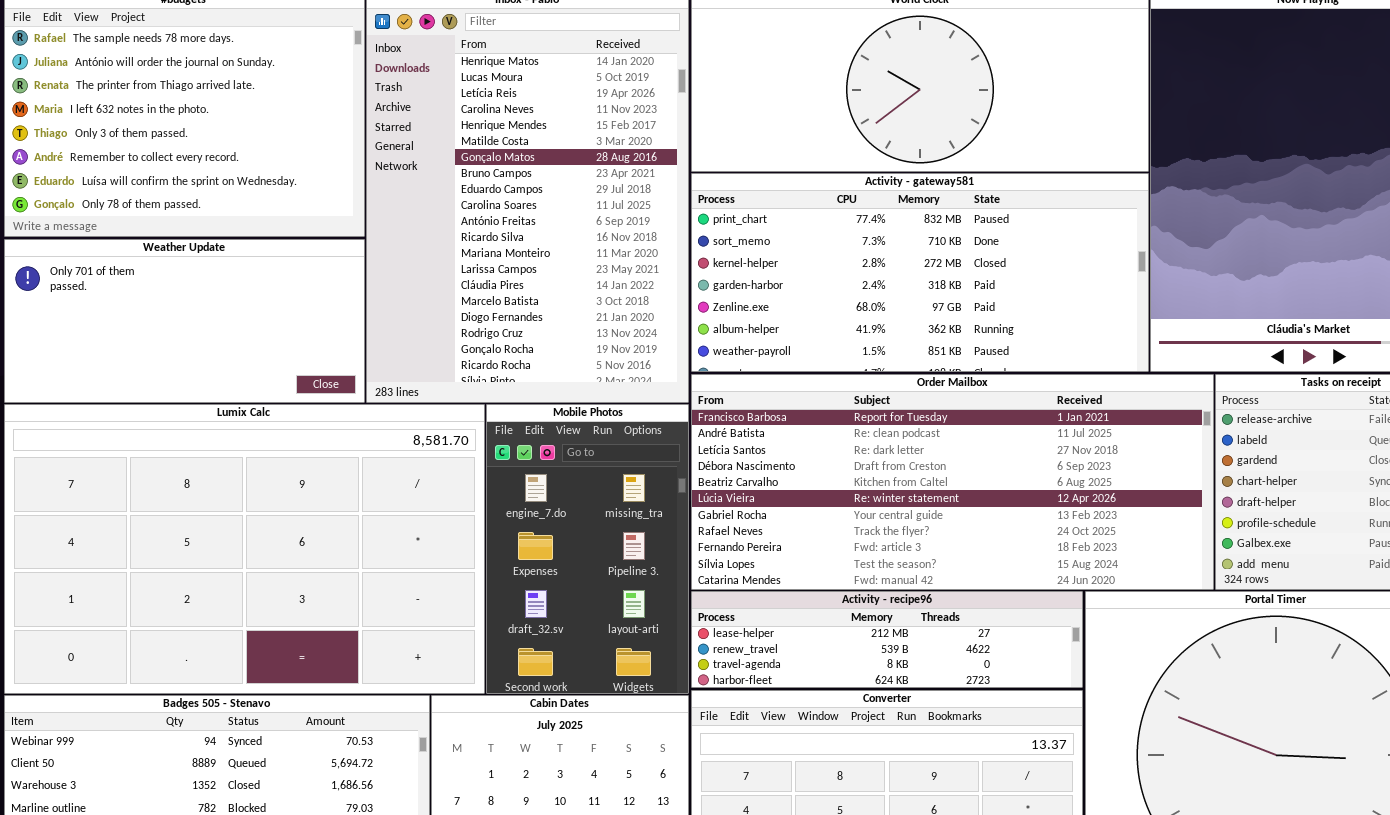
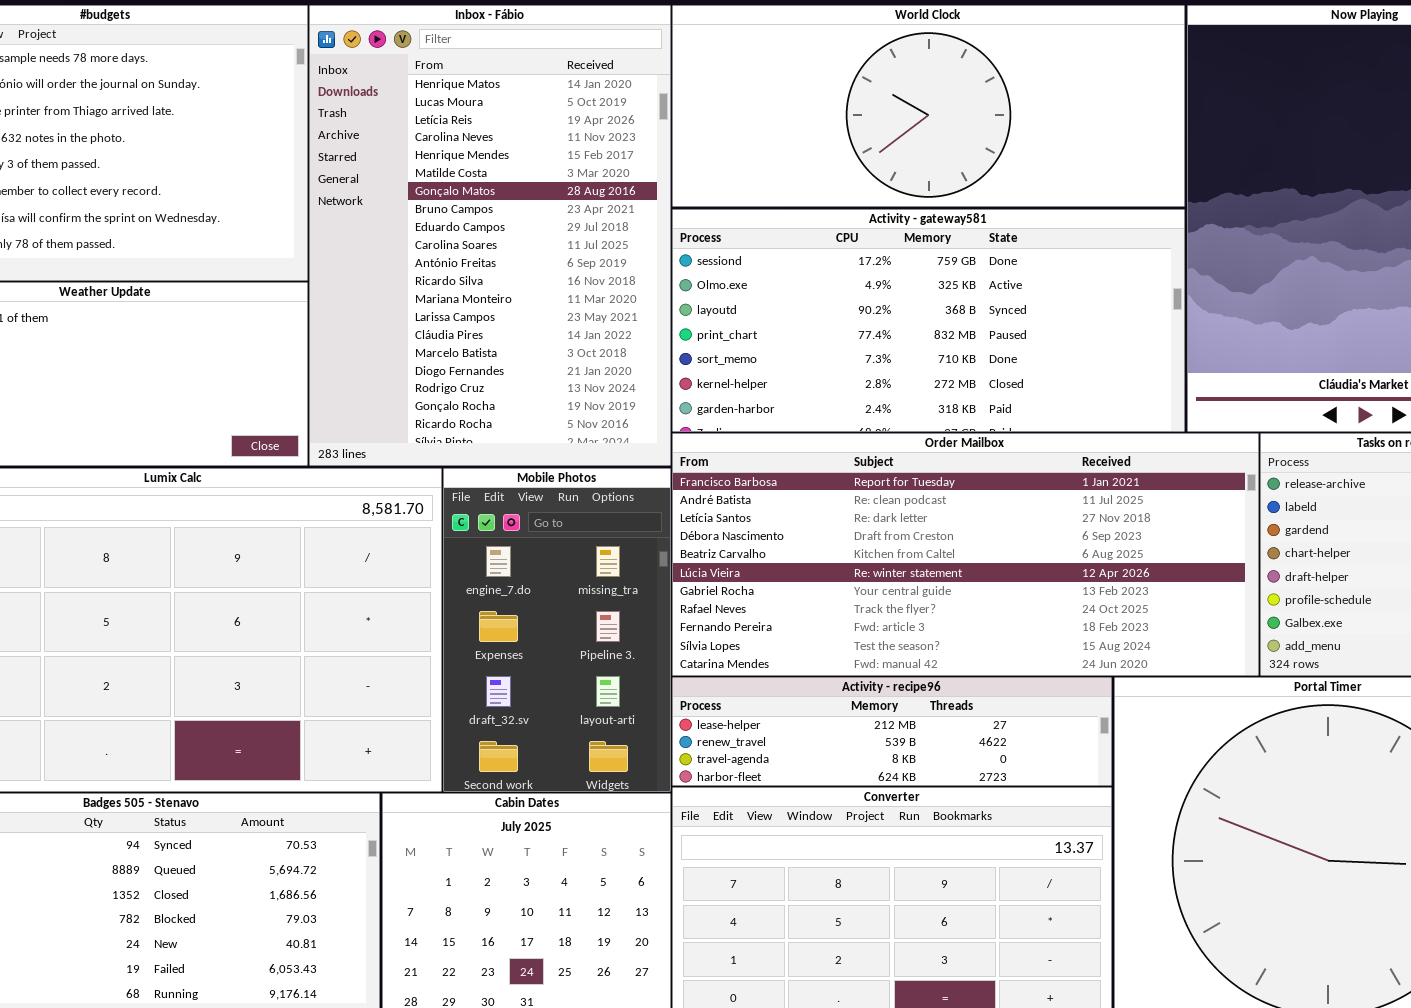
Activity - gateway581: [691,173,1149,372] -> [672,209,1185,432], scrolled up 3 rows

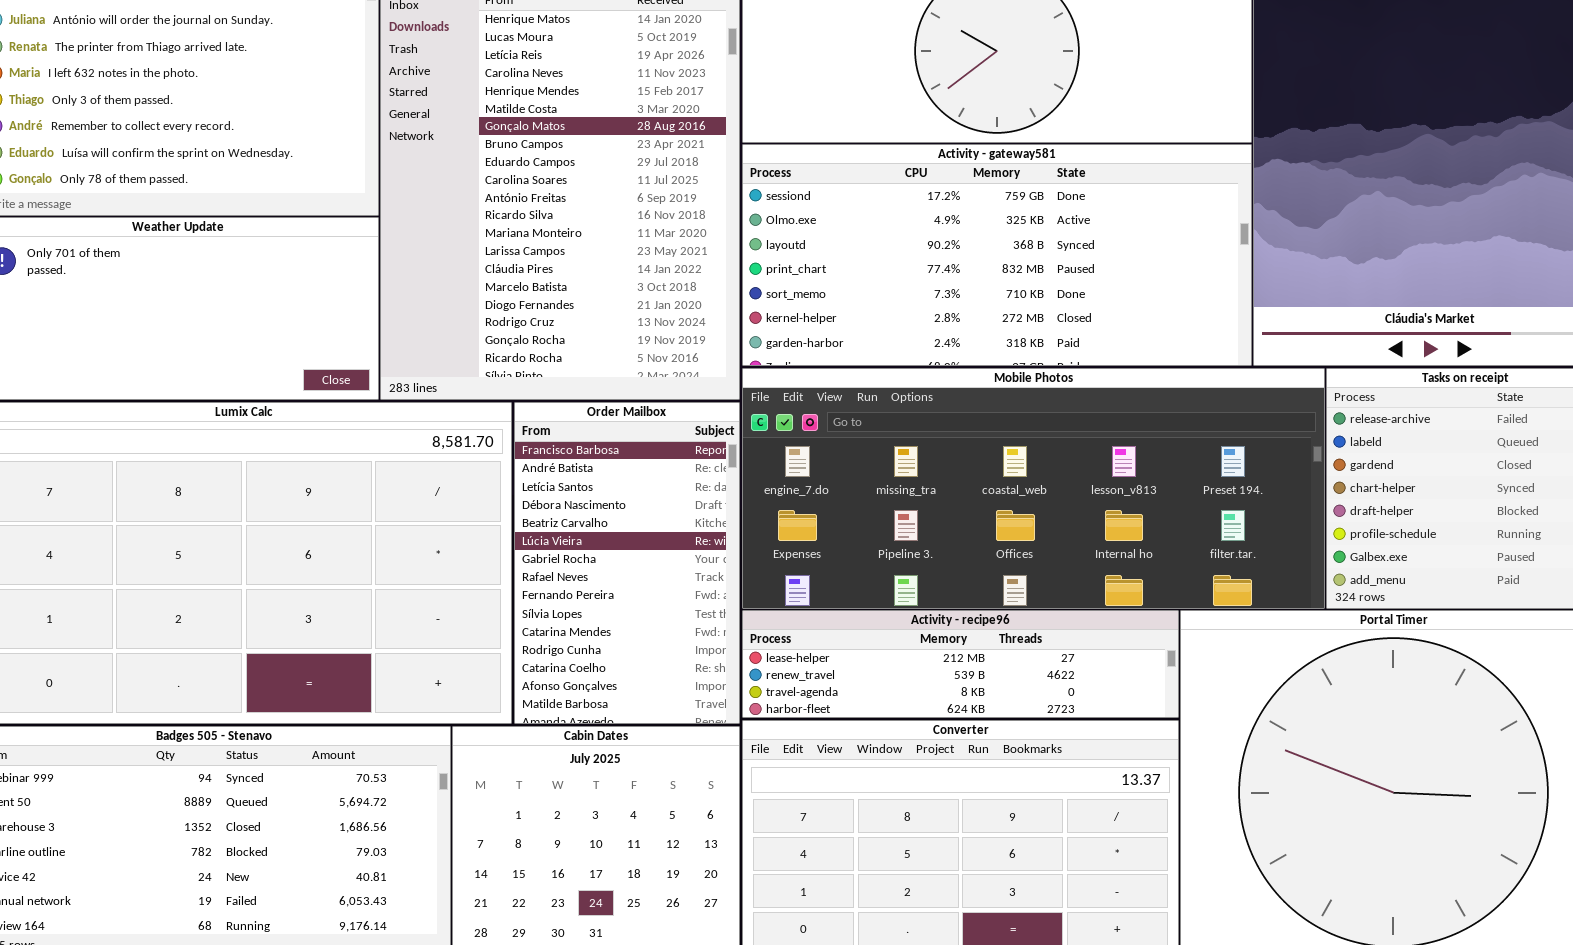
Order Mailbox: [672,433,1259,676] -> [514,402,740,724], moved, resized
Mobile Photos: [443,468,671,792] -> [742,368,1325,609], moved, resized

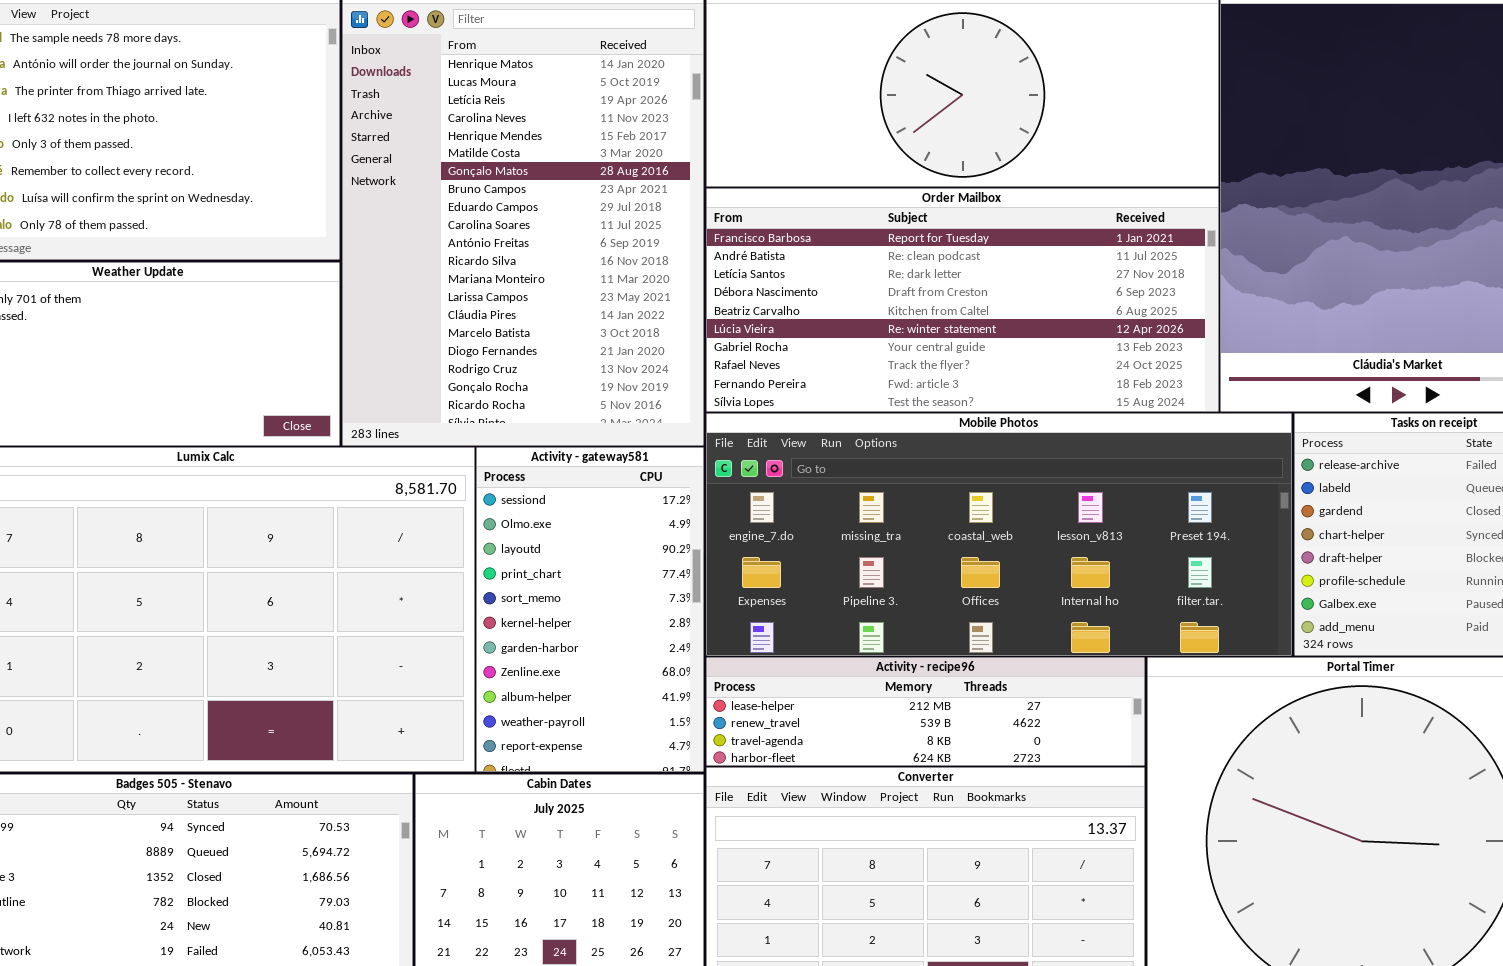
Activity - gateway581: [742,144,1252,366] -> [476,447,704,772], moved, resized
Order Mailbox: [514,402,740,724] -> [706,188,1219,412], moved, resized

